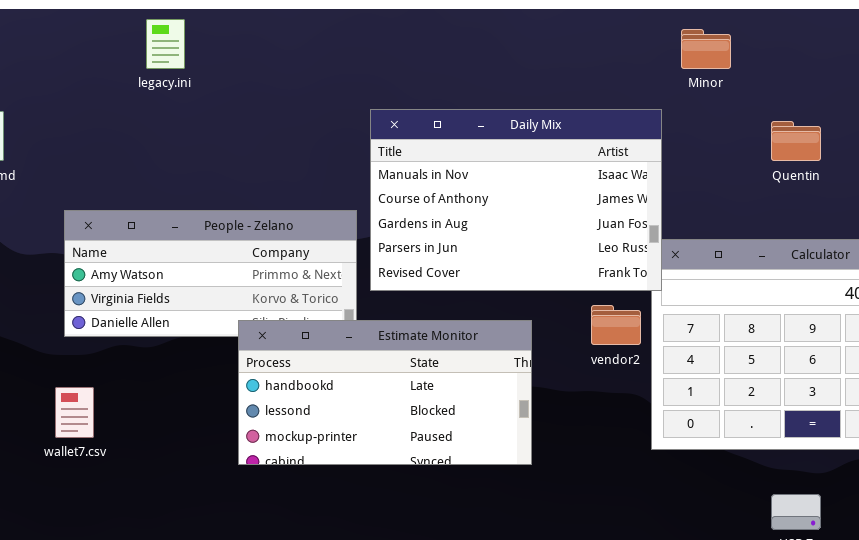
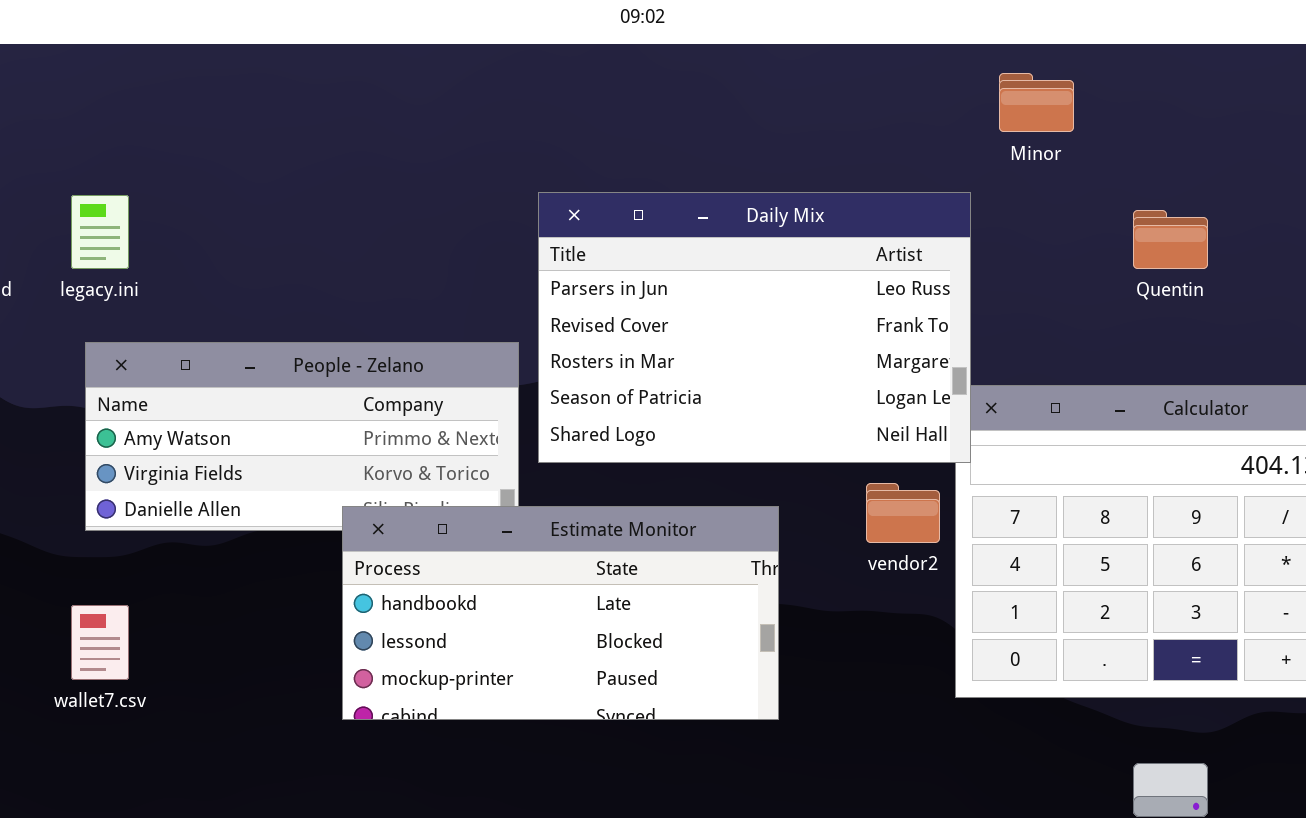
legacy.ini: [146,19,185,69] -> [71,195,129,269], moved
Daily Mix: [370,109,662,291] -> [538,192,971,463], scrolled down 3 rows

